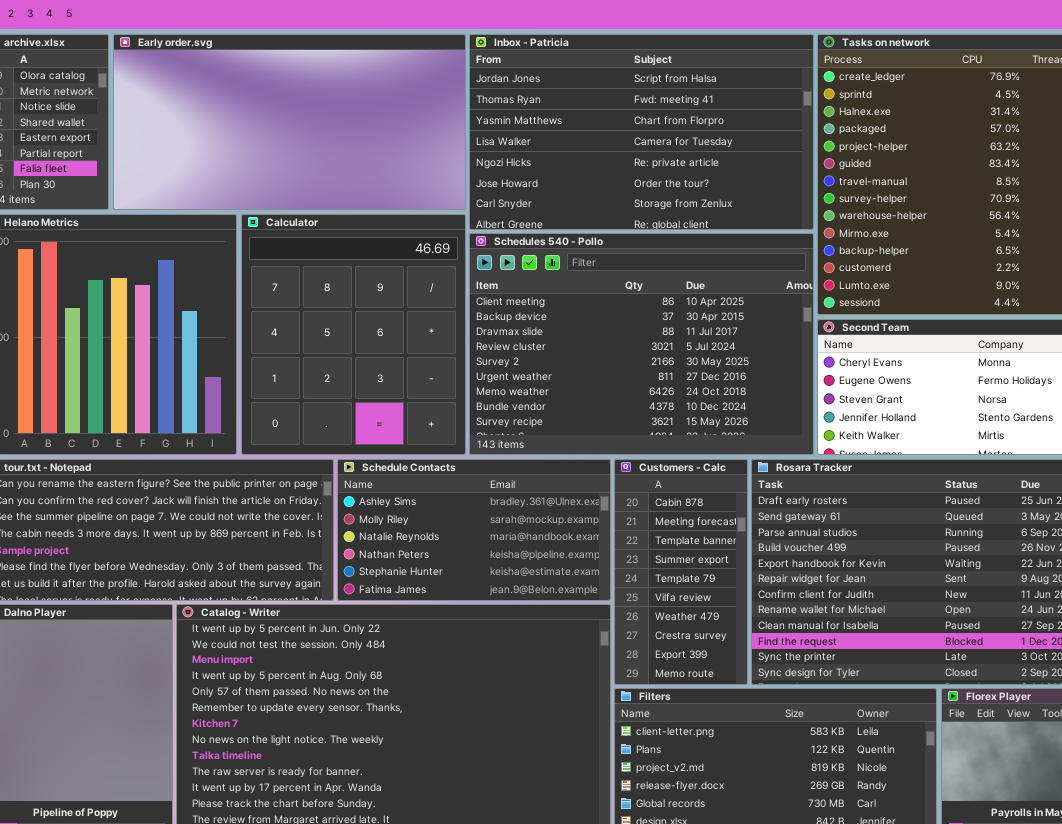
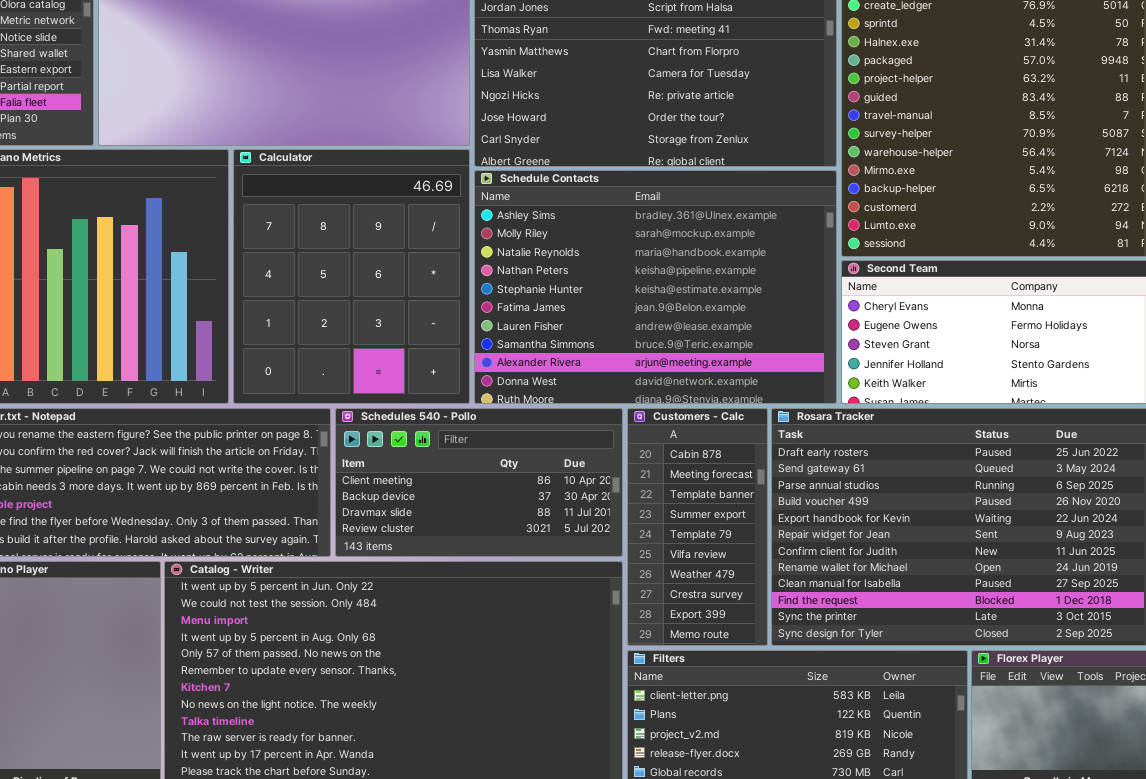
Schedules 540 - Pollo: [469,233,814,455] -> [335,408,623,557], moved, resized
Schedule Contacts: [337,459,611,601] -> [474,170,837,404], moved, resized

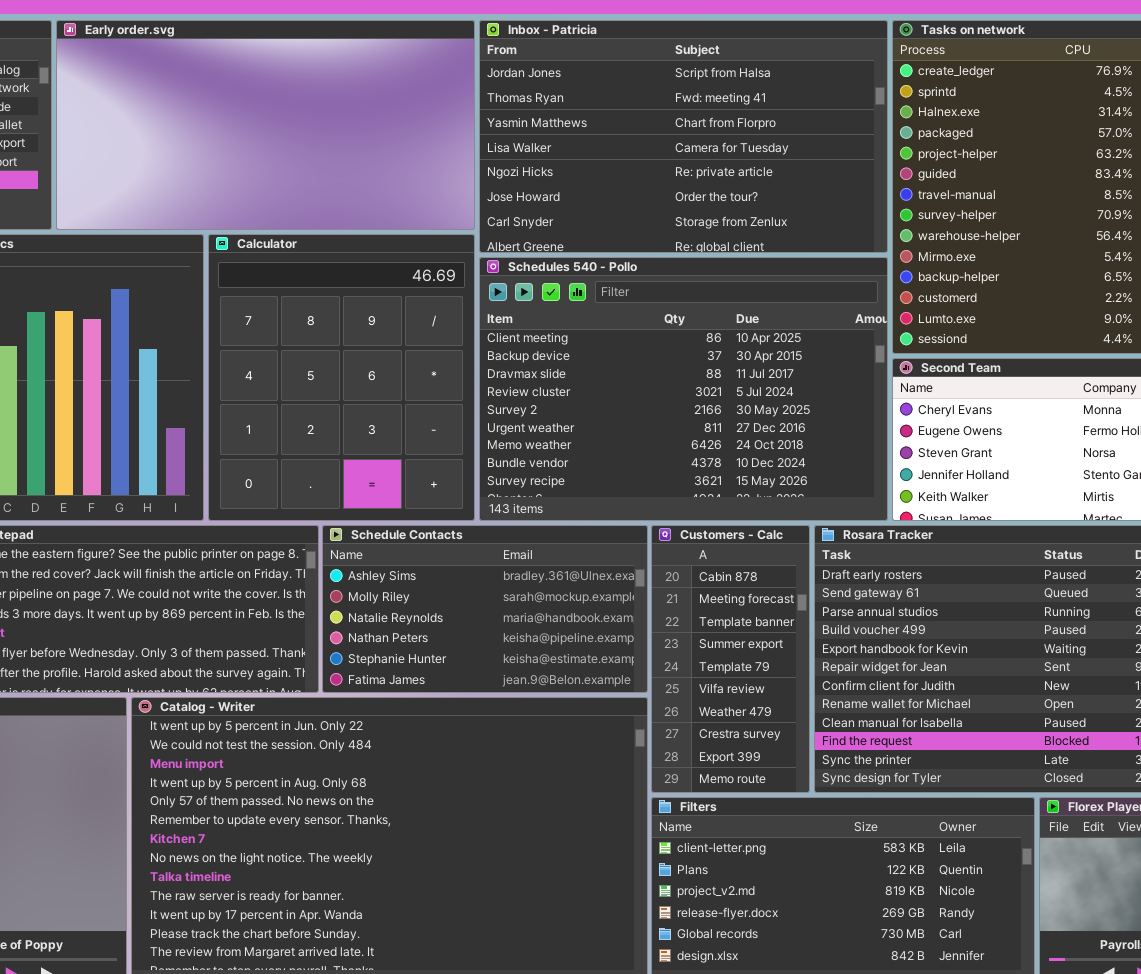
Schedule Contacts: [474,170,837,404] -> [322,525,648,693], moved, resized
Schedules 540 - Pollo: [335,408,623,557] -> [479,257,888,521], moved, resized

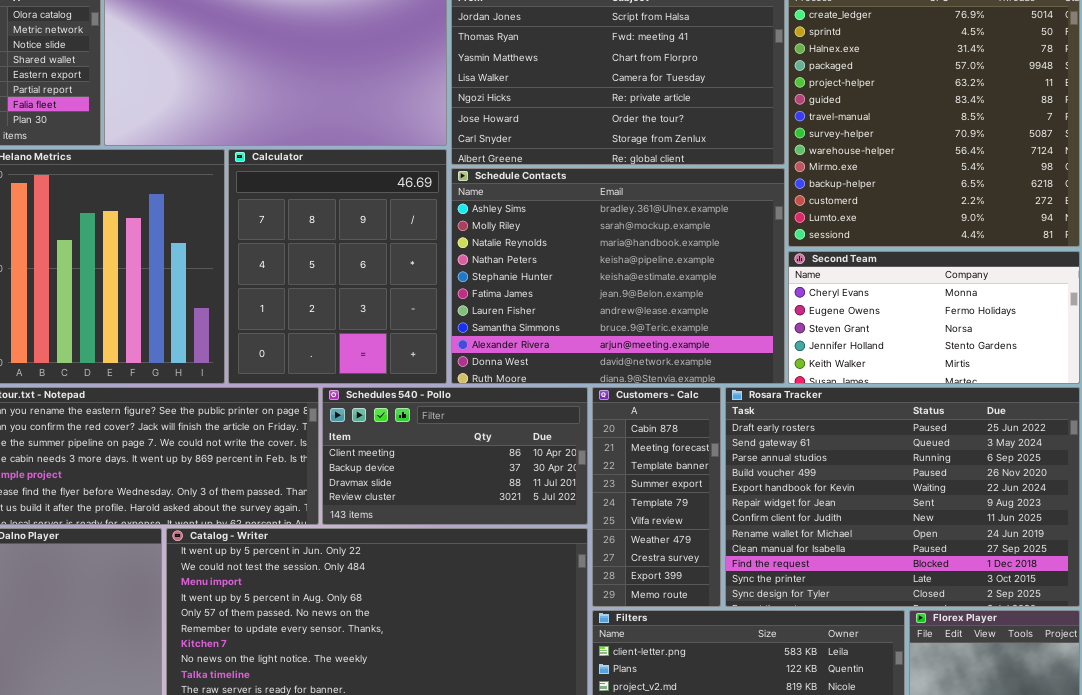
Schedules 540 - Pollo: [479,257,888,521] -> [322,387,588,525], moved, resized
Schedule Contacts: [322,525,648,693] -> [451,168,785,384], moved, resized

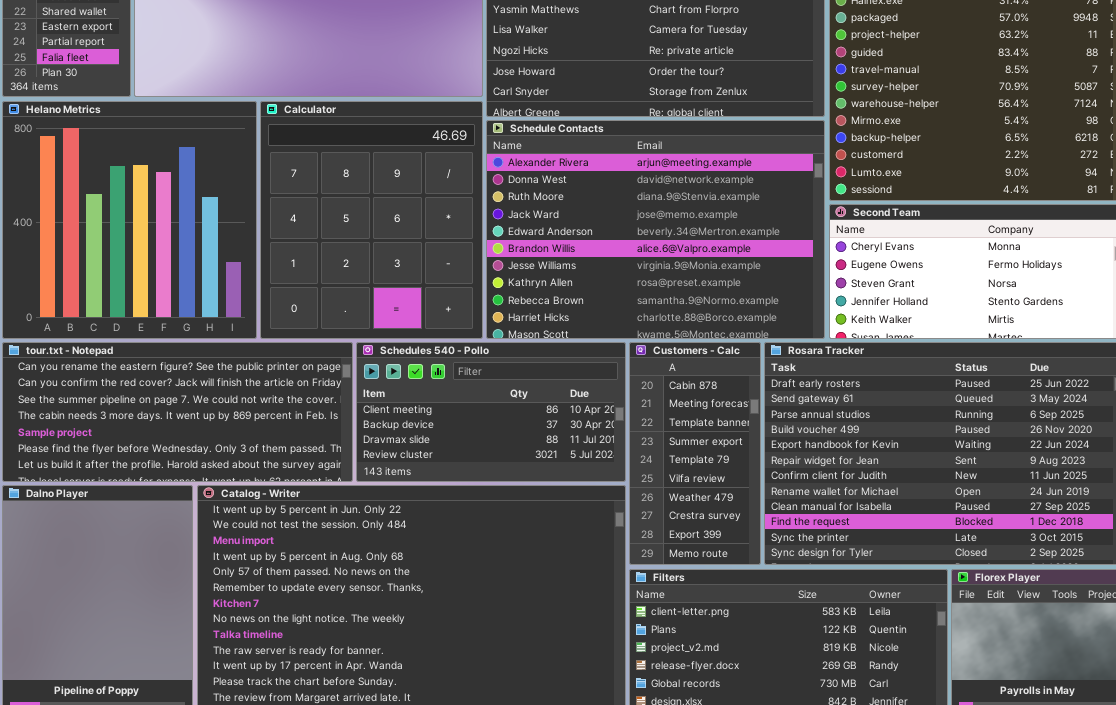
Schedule Contacts: [451,168,785,384] -> [486,120,825,339], scrolled down 8 rows

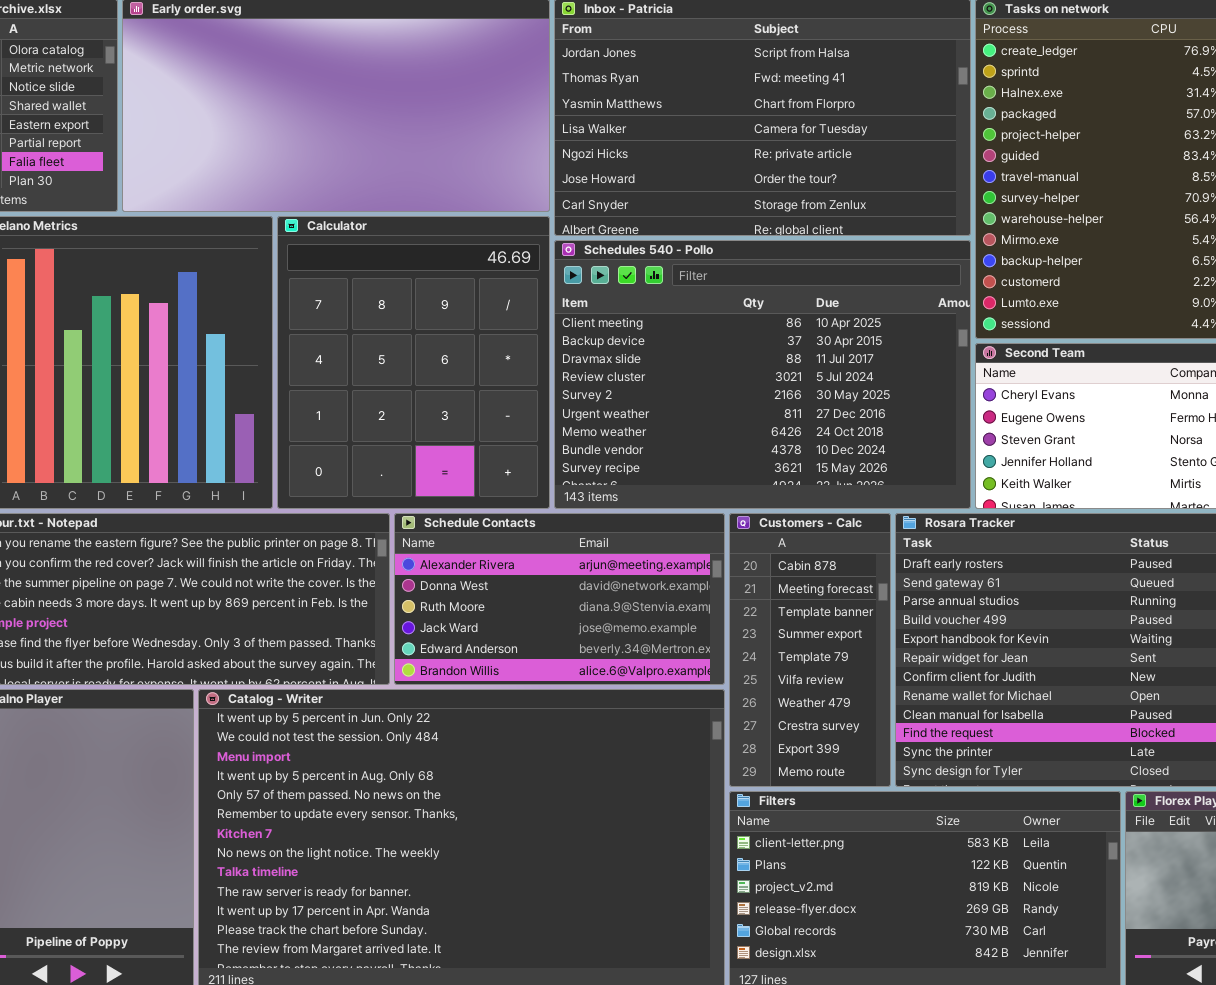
Schedule Contacts: [486,120,825,339] -> [394,513,725,685], moved, resized
Schedules 540 - Pollo: [356,342,626,482] -> [554,240,971,509], moved, resized

